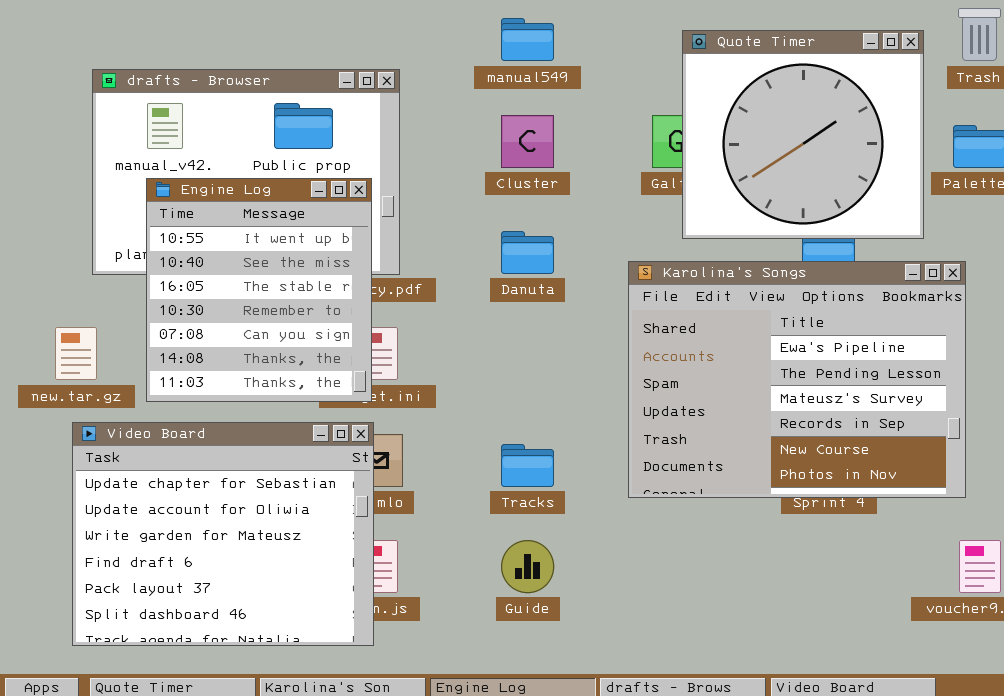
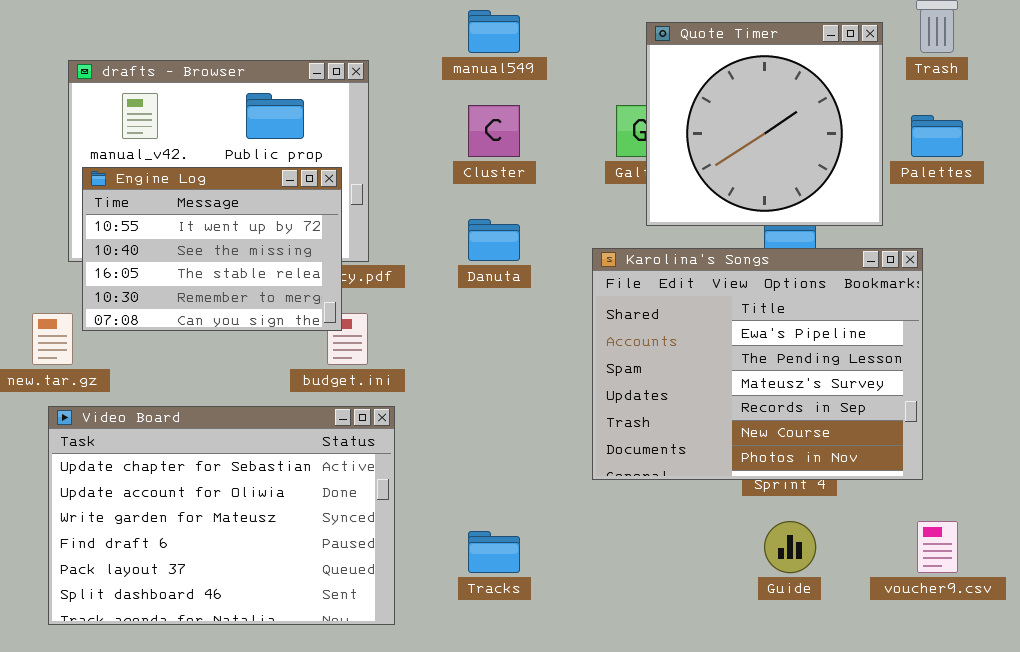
Engine Log: [146,178,372,402] -> [82,167,342,331], resized
Video Board: [72,422,374,646] -> [48,406,395,625], resized
Tracks: [501,444,554,487] -> [468,531,520,573], moved
Guide: [501,540,554,593] -> [764,521,816,573], moved

